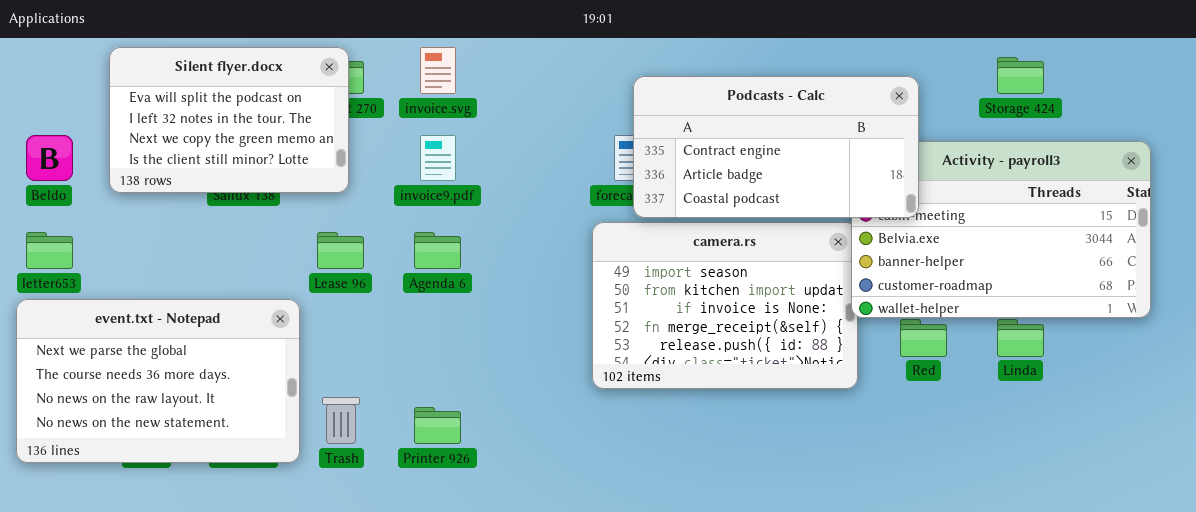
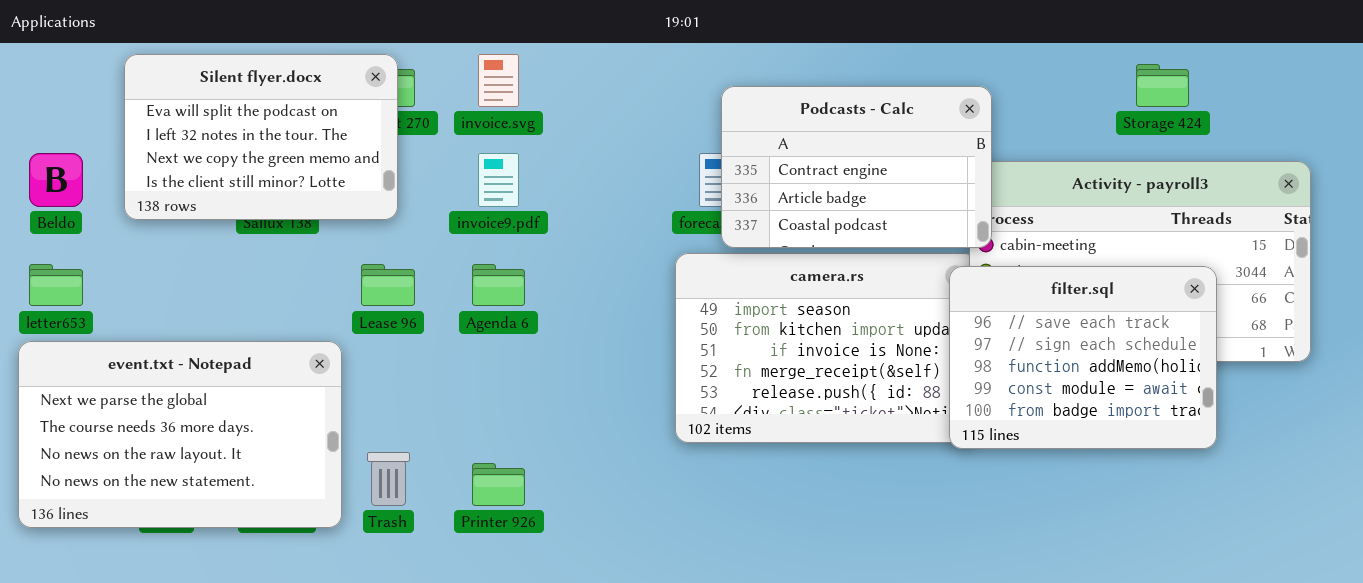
Podcasts - Calc: [633,76,919,218] -> [721,86,992,248], resized
filter.sql: none -> [949,266,1217,449], opened

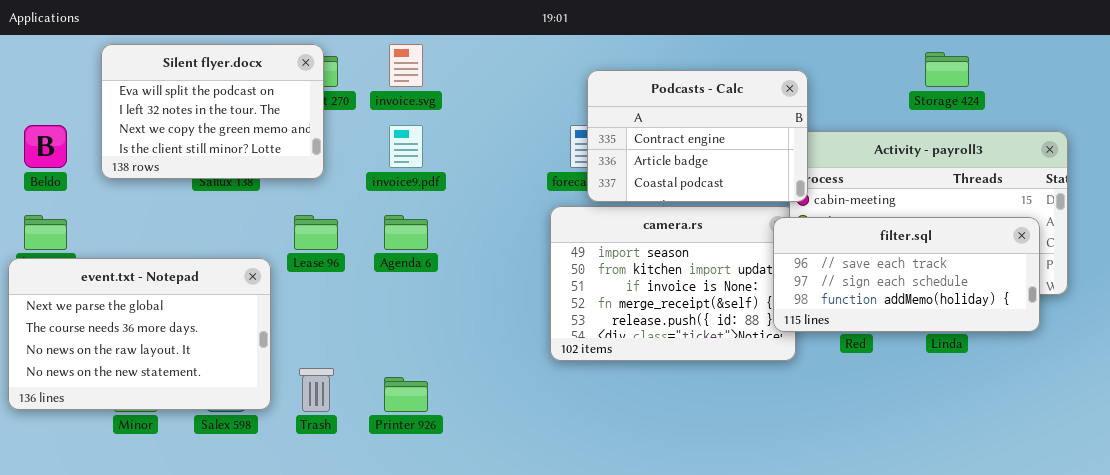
filter.sql: [949,266,1217,449] -> [773,217,1040,332], resized
event.txt - Notepad: [18,341,342,528] -> [8,258,271,410], moved

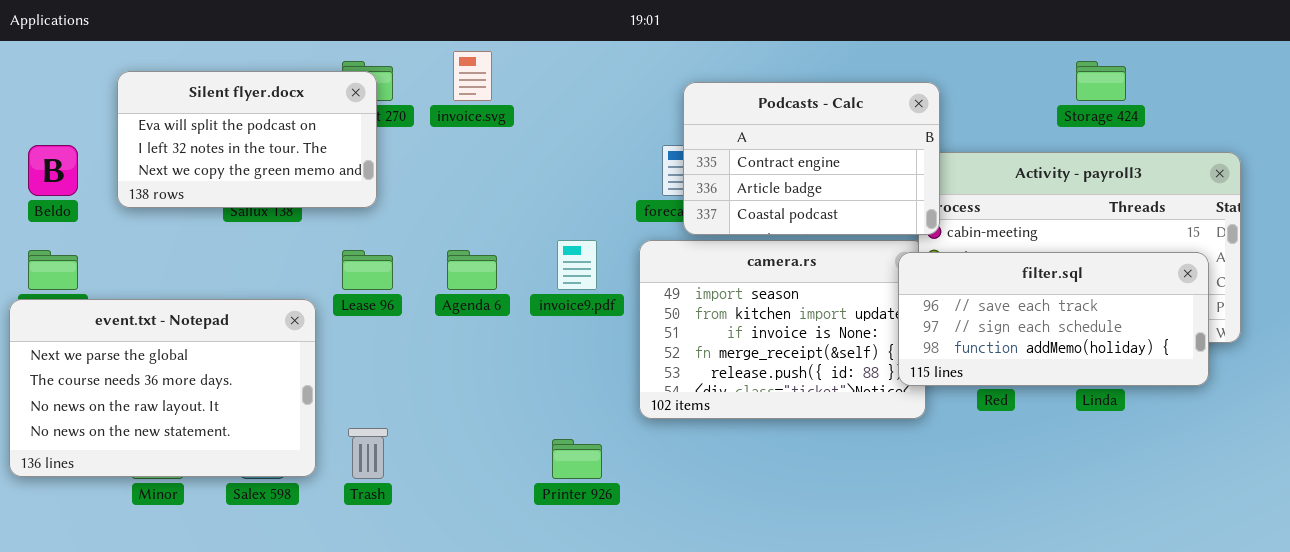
Silent flyer.docx: [101,44,324,179] -> [117,71,377,208], resized
invoice9.pdf: [389,125,423,168] -> [557,240,597,290], moved
Printer 926: [384,377,428,412] -> [552,439,602,479], moved

